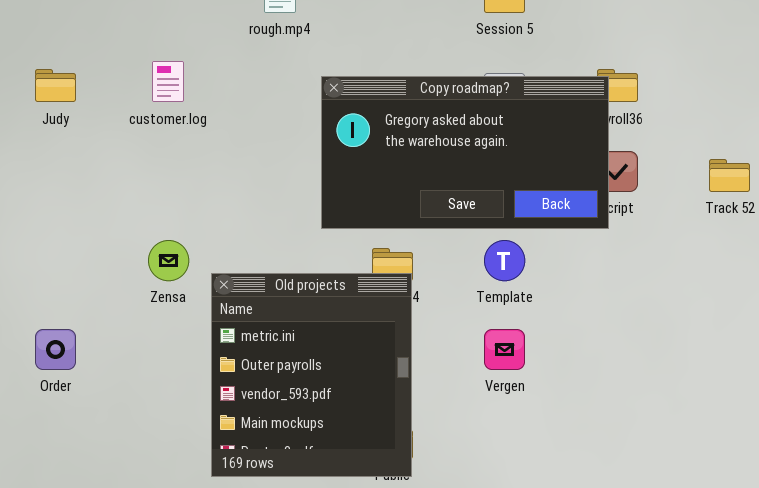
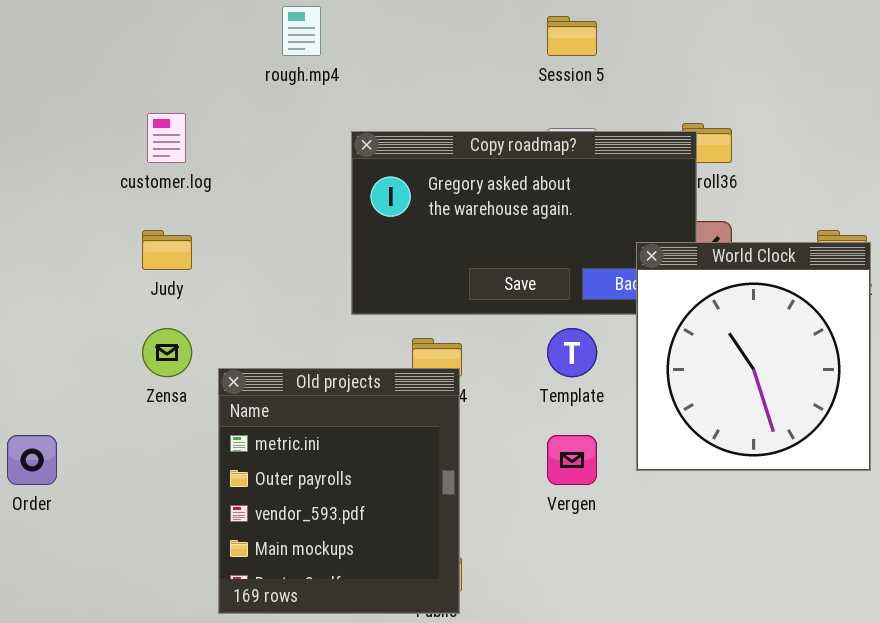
Judy: [35,69,76,102] -> [142,230,192,270], moved
World Clock: none -> [636,242,871,471], opened

